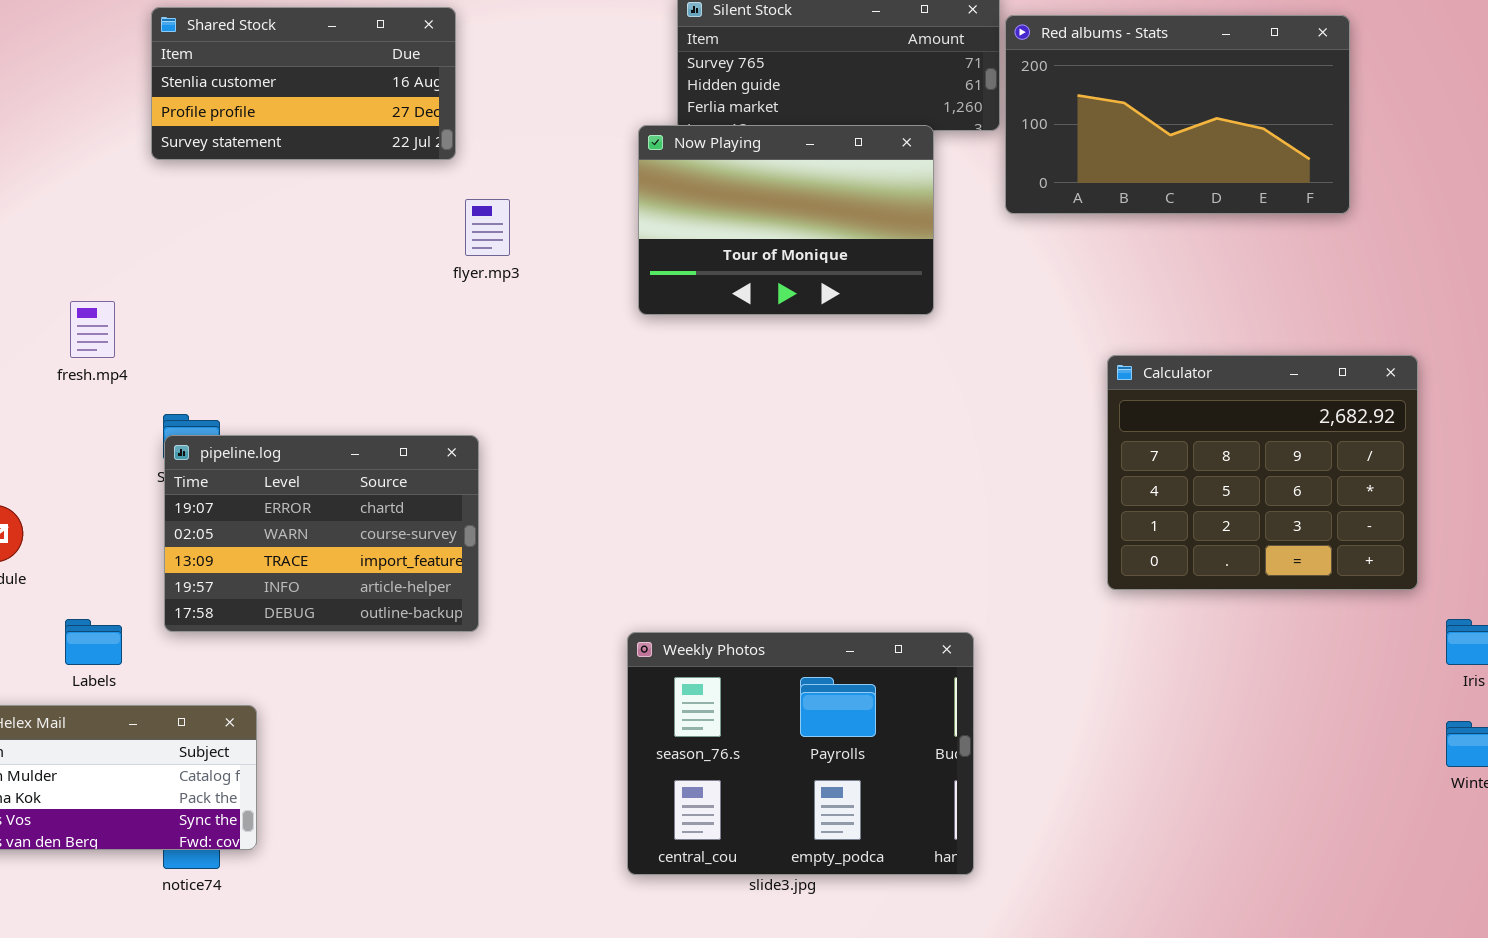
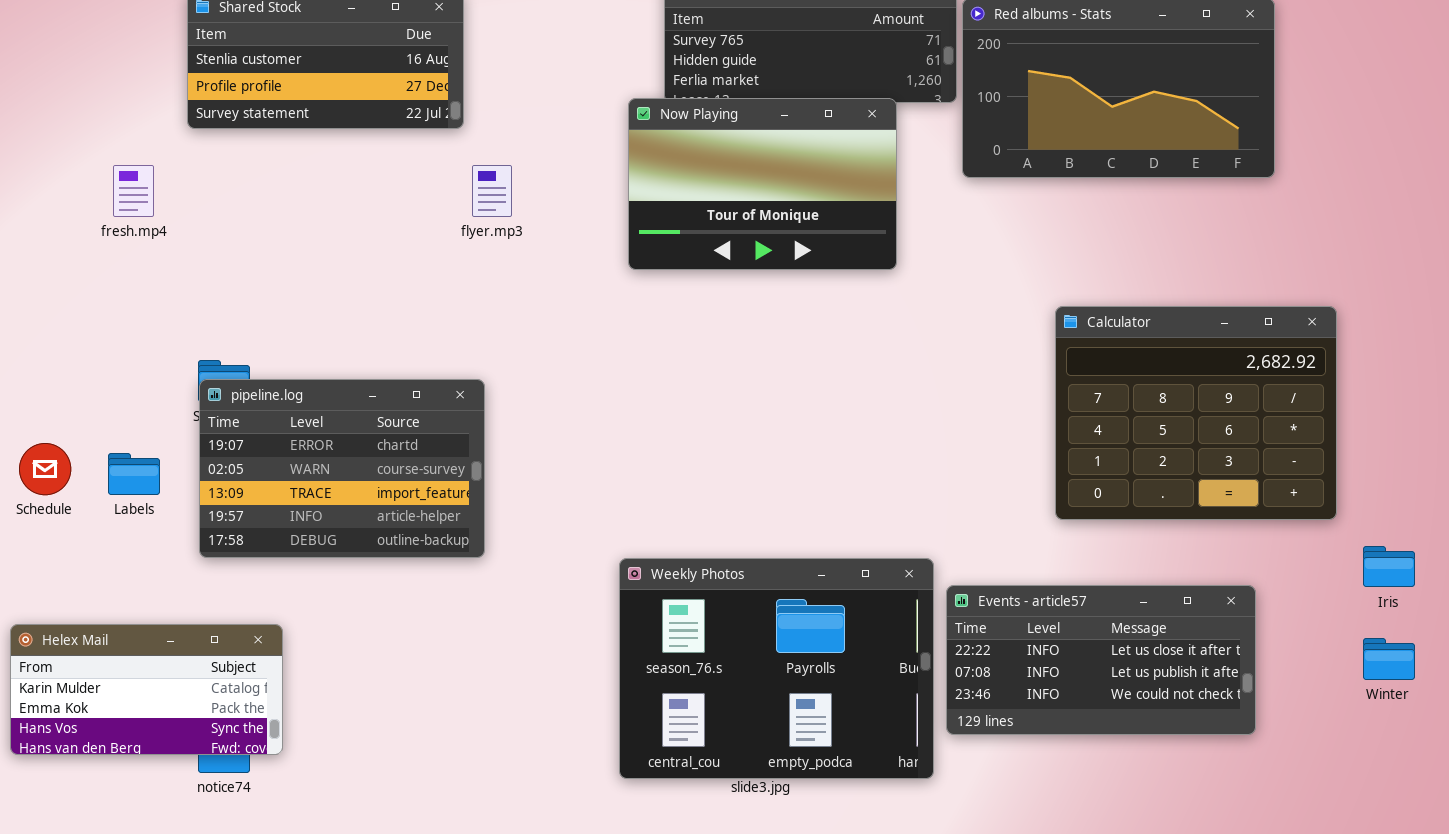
fresh.mp4: [70,301,115,358] -> [113,165,154,217], moved
Labels: [65,619,122,665] -> [108,453,160,495], moved
Events - article57: none -> [946,585,1256,735], opened

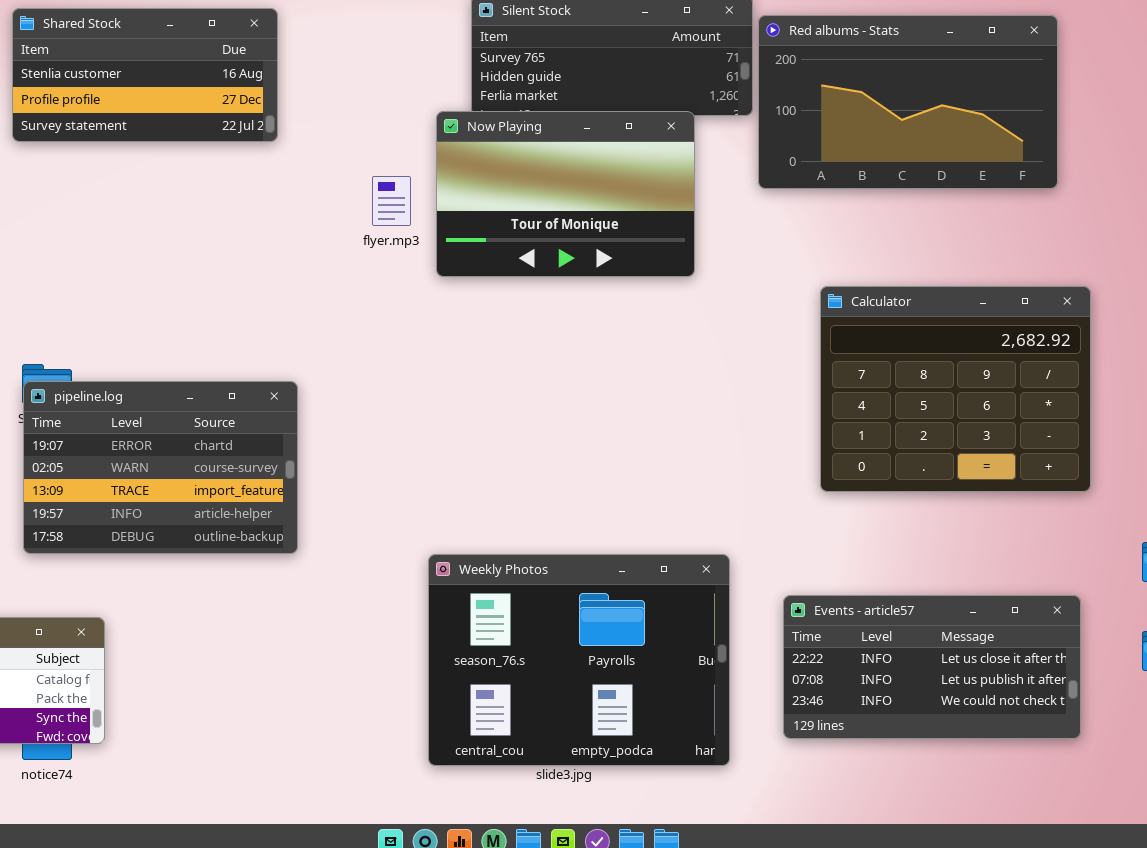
flyer.mp3: [472,165,512,217] -> [372,176,411,226], moved
Calculator: [1055,306,1337,520] -> [820,286,1091,492], moved
Events - article57: [946,585,1256,735] -> [783,595,1081,739], moved

